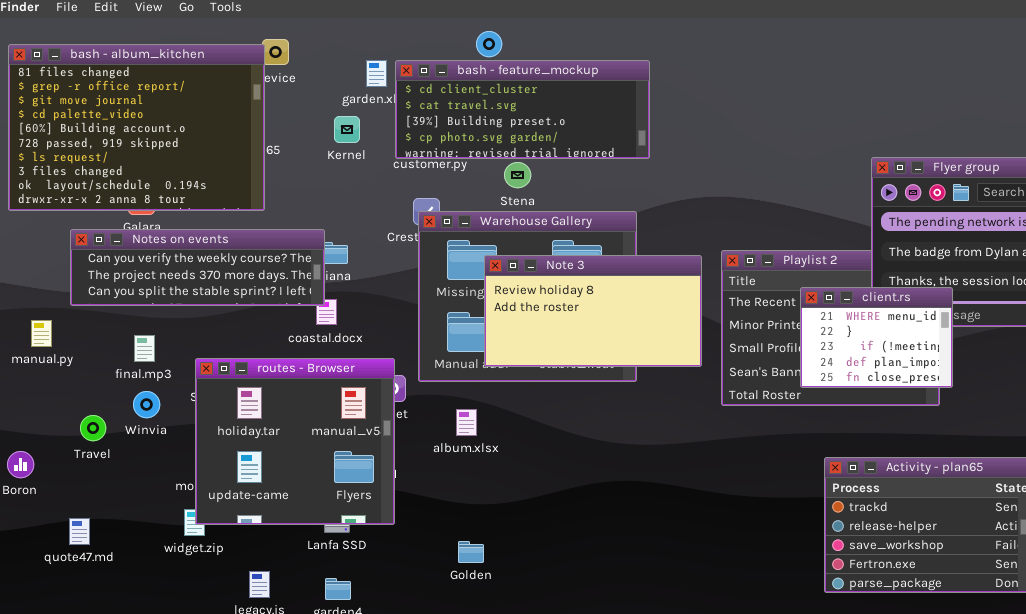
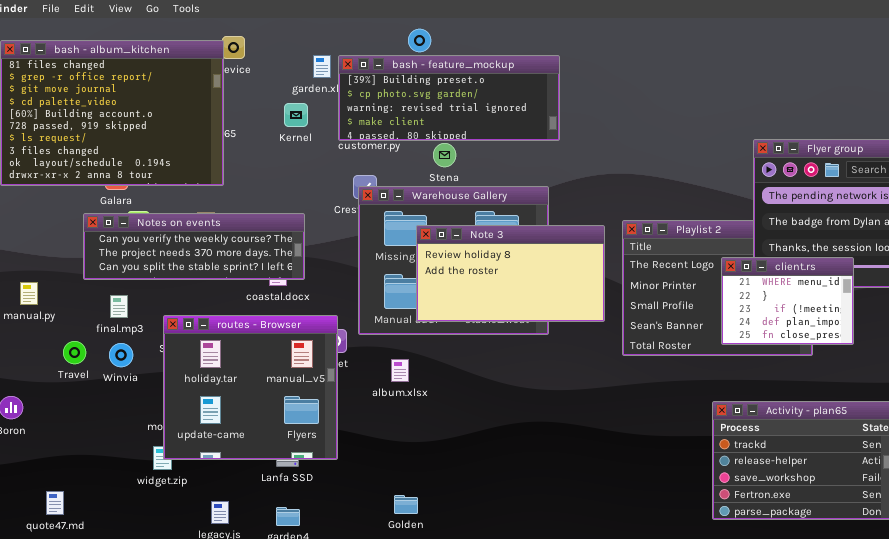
bash - feature_mockup: [395,60,650,159] -> [338,55,560,141], scrolled down 2 rows
Notes on events: [70,229,325,306] -> [83,213,305,280], moved
client.rs: [800,287,953,388] -> [721,257,854,345], moved
Travel: [80,415,106,441] -> [63,341,86,364], moved
quote47.md: [69,518,90,545] -> [46,491,64,515], moved
Golden: [458,541,484,563] -> [394,495,418,514], moved

